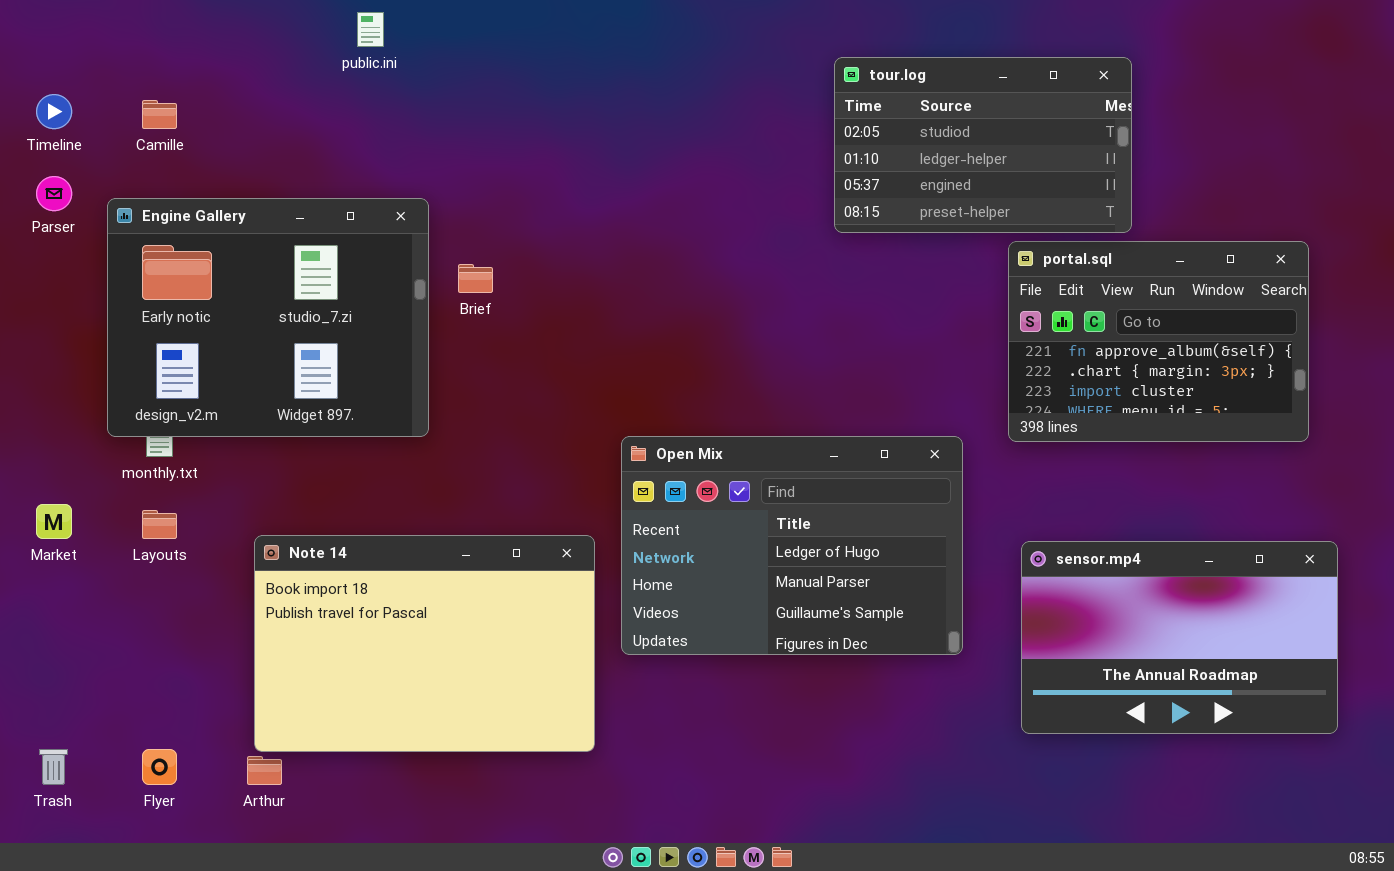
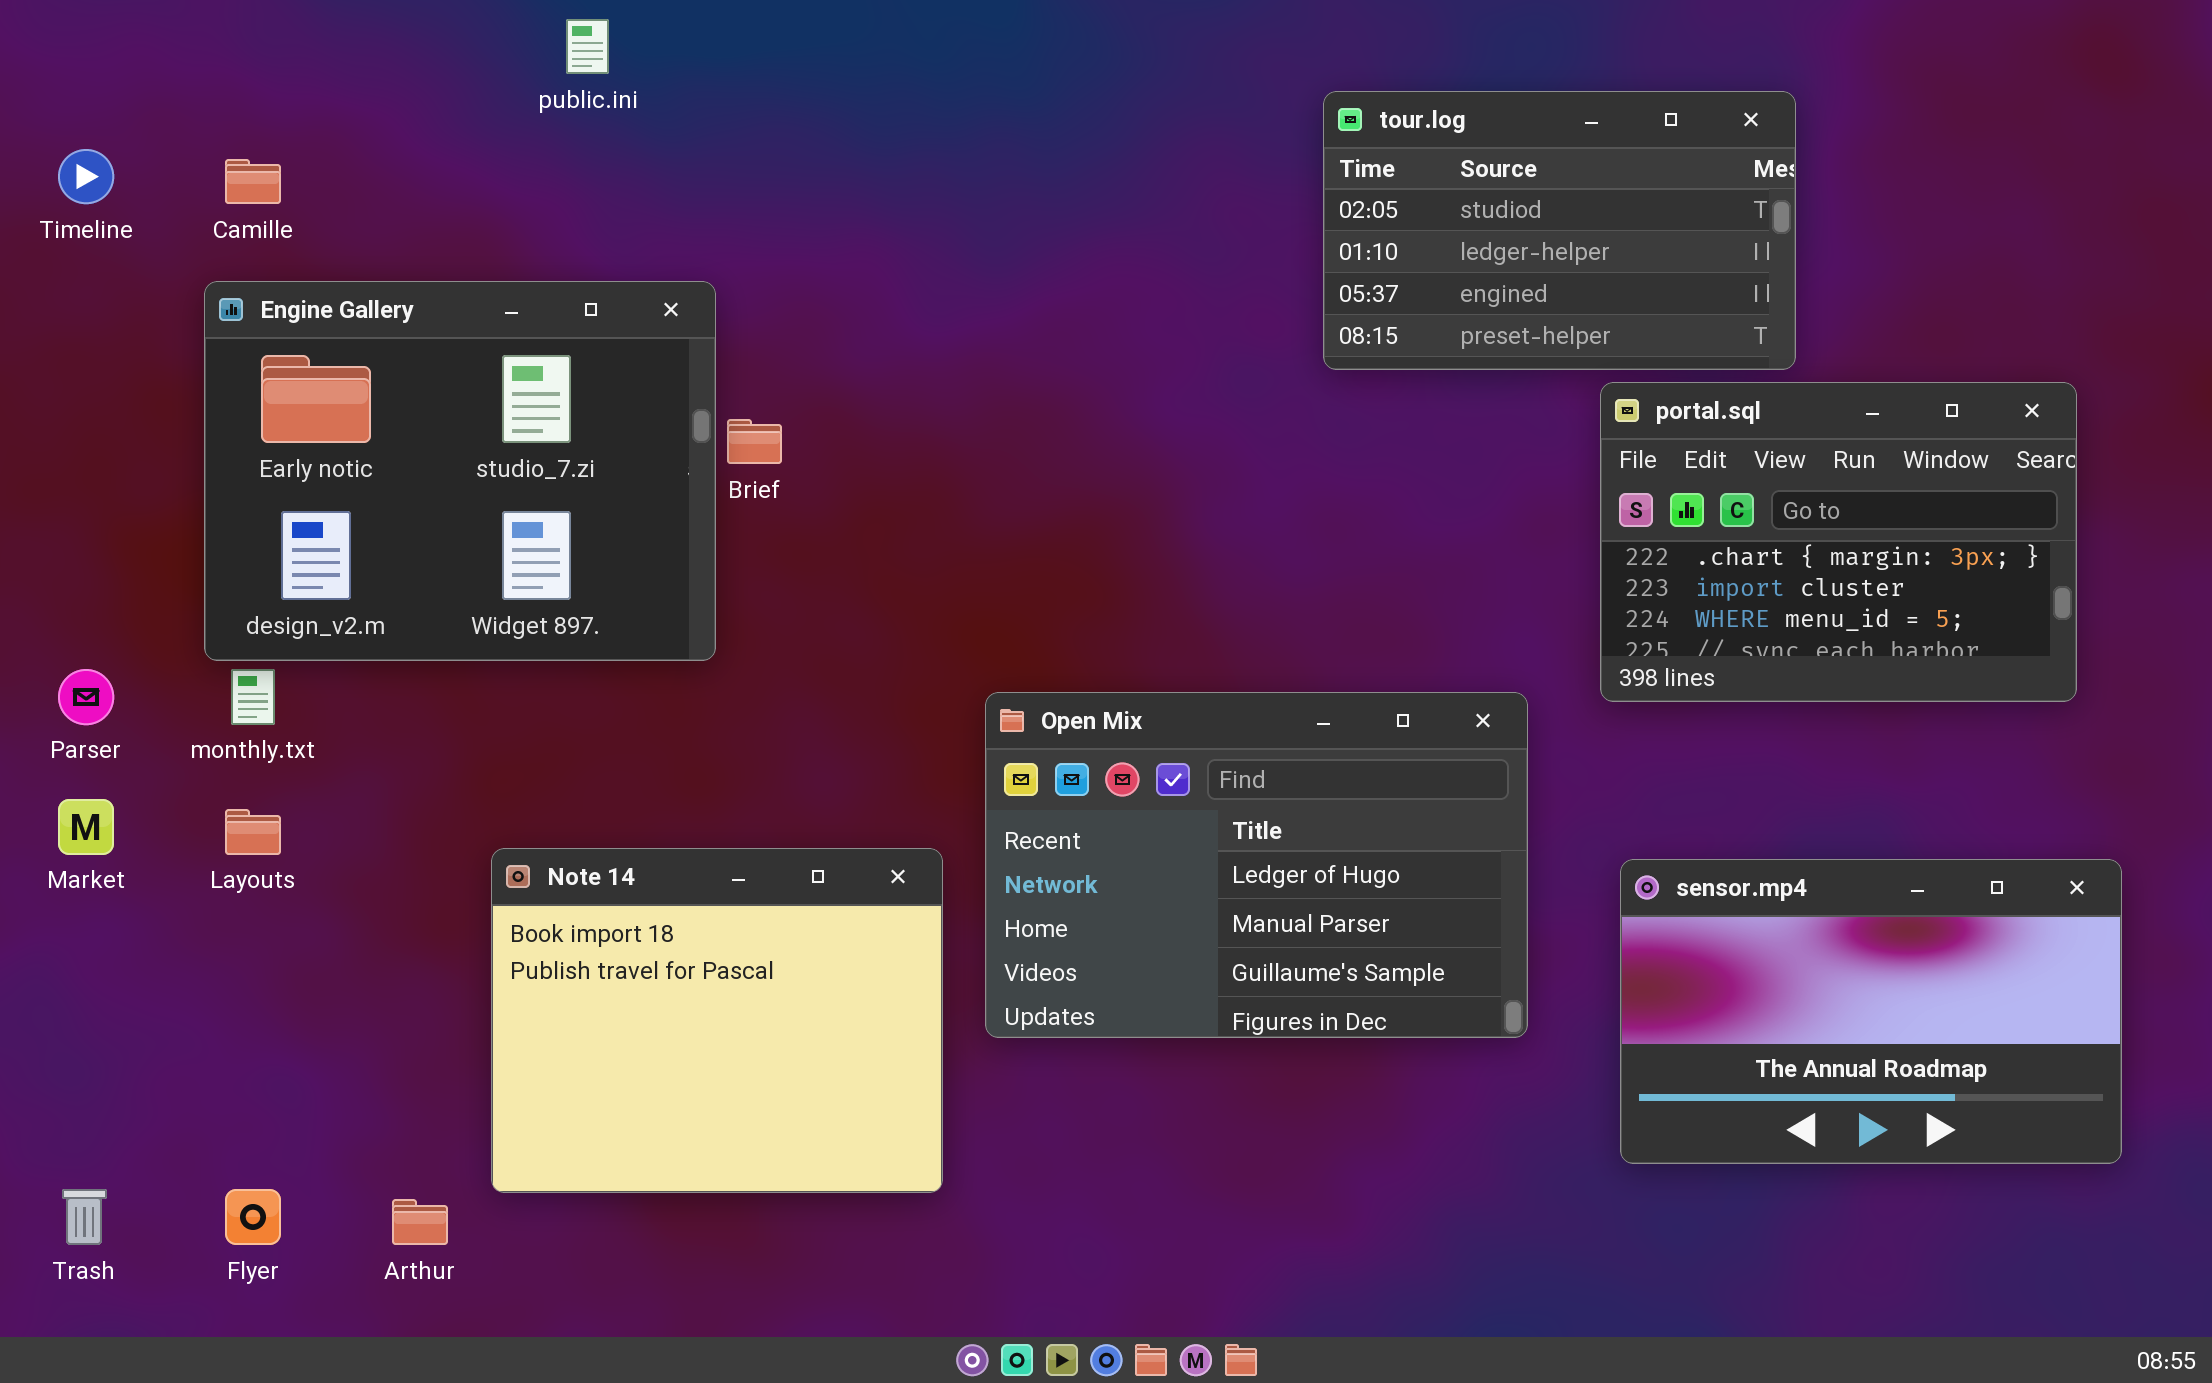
Parser: [36,176,72,211] -> [58,669,114,725], moved
Engine Gallery: [107,198,429,437] -> [204,281,716,661], moved
portal.sql: [1008,241,1309,442] -> [1600,382,2077,702], scrolled down 1 row
Note 14: [254,535,595,752] -> [491,848,943,1193], resized

